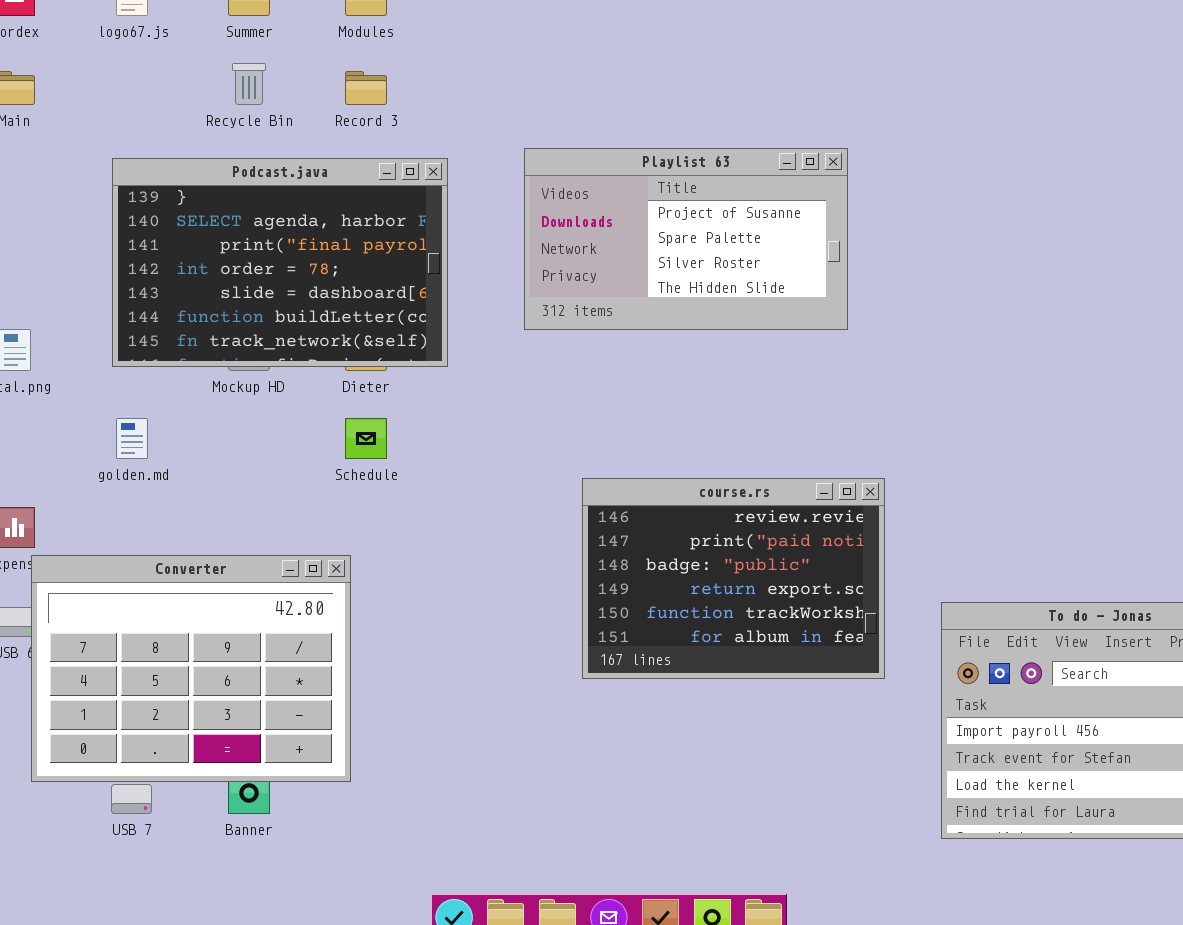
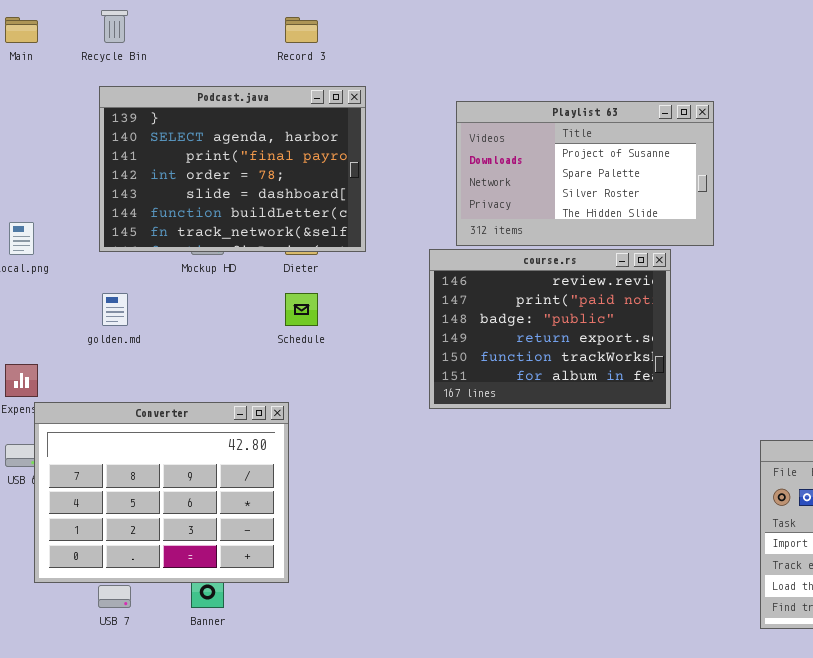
Recycle Bin: [232,63,266,105] -> [101,10,128,43], moved
Playlist 63: [524,148,848,330] -> [456,101,714,246], moved
course.rs: [582,478,885,679] -> [429,249,671,409], moved

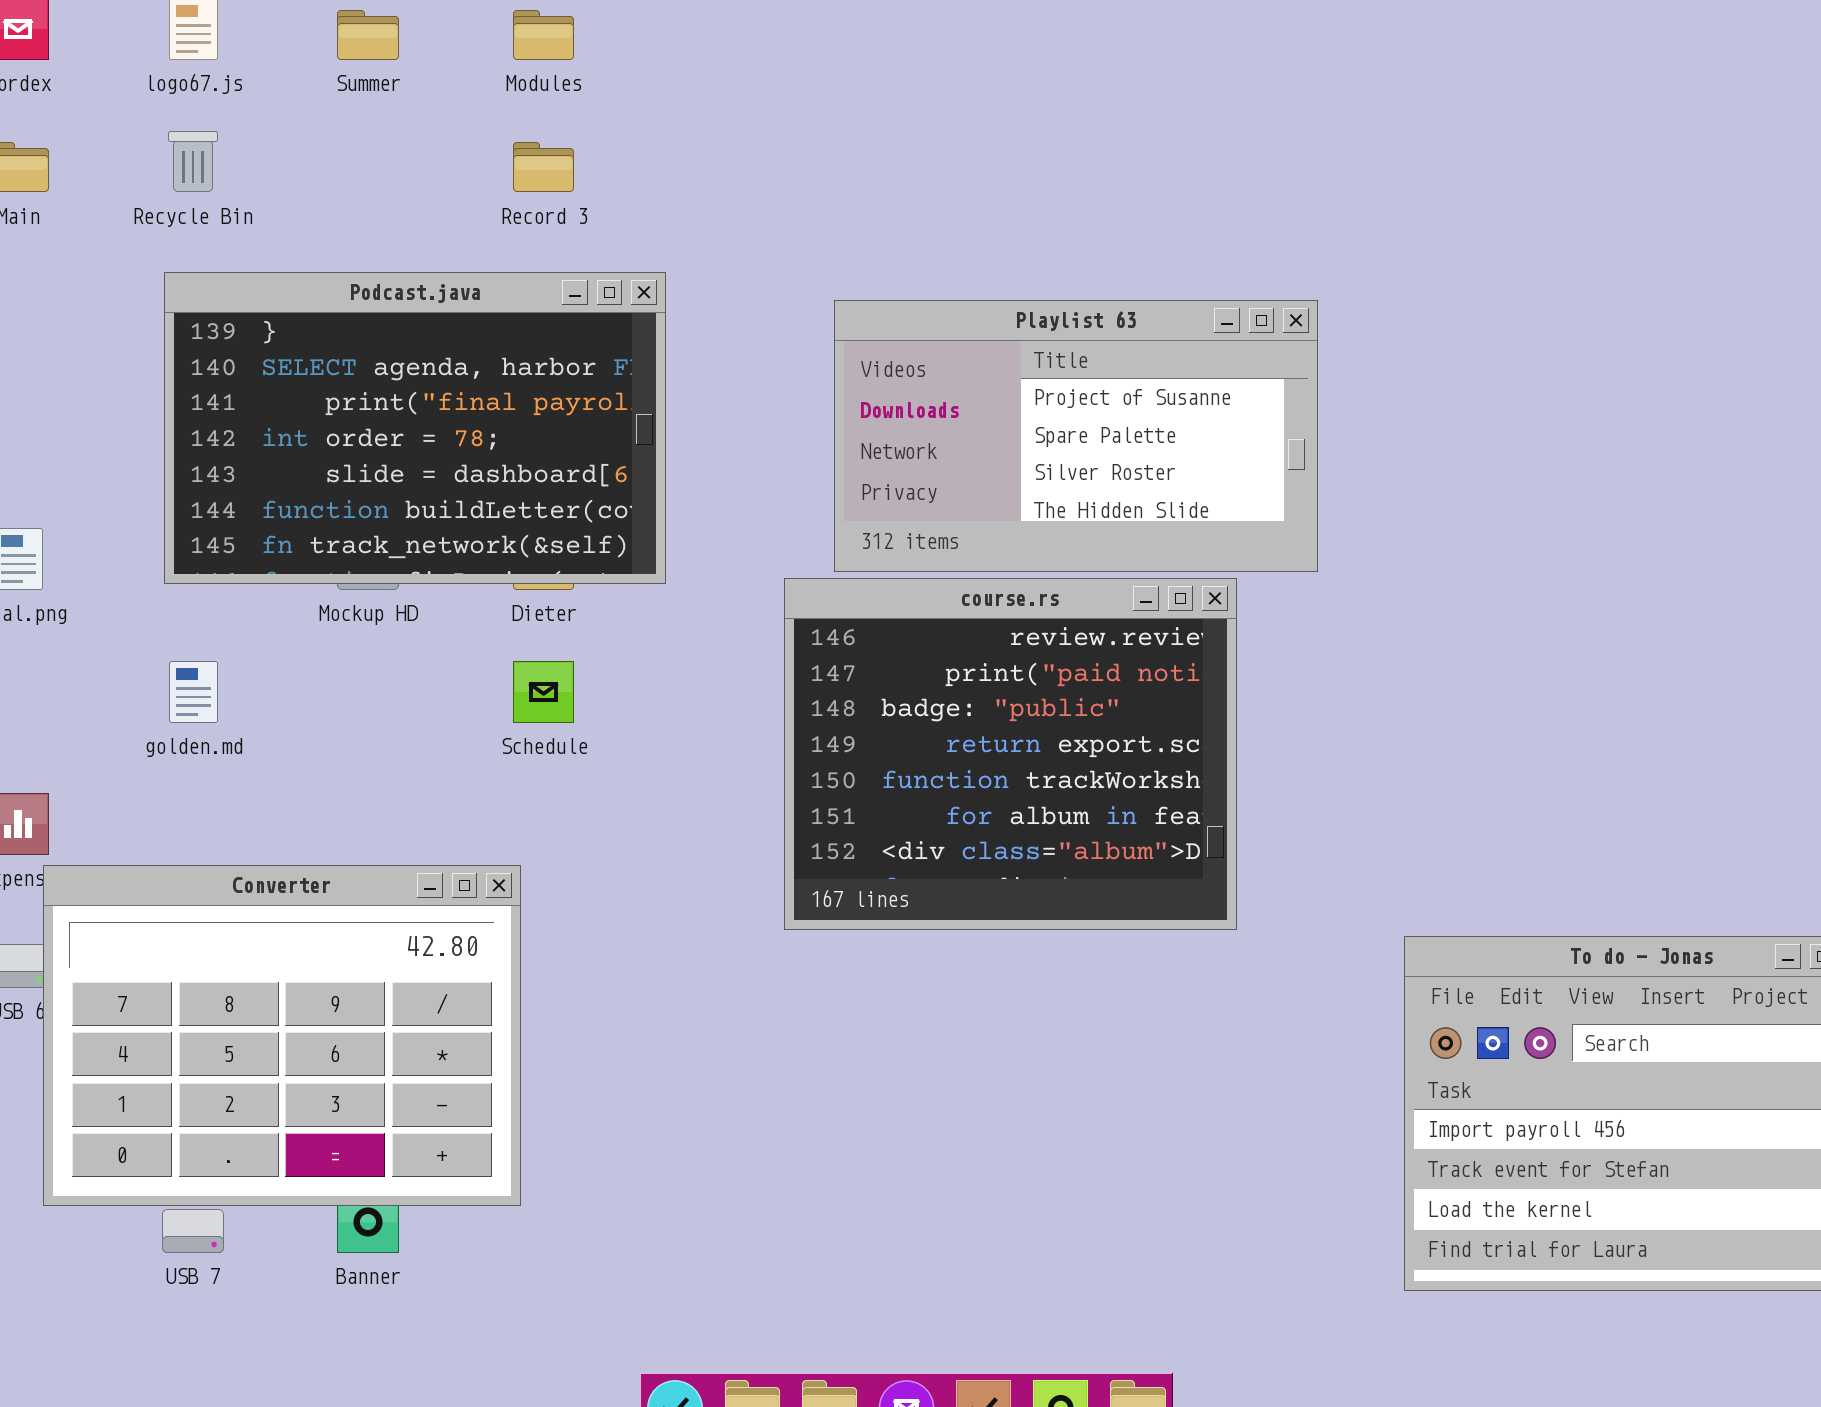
course.rs: [429,249,671,409] -> [784,578,1237,930], resized

